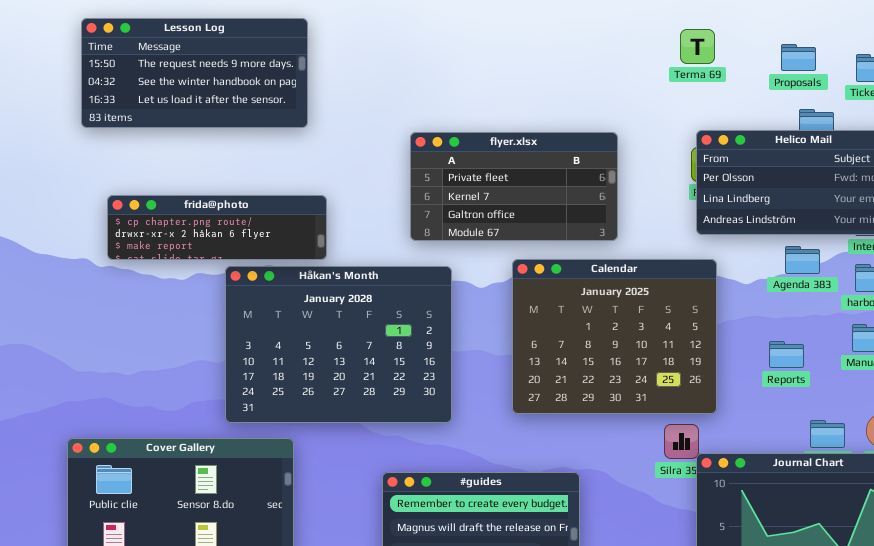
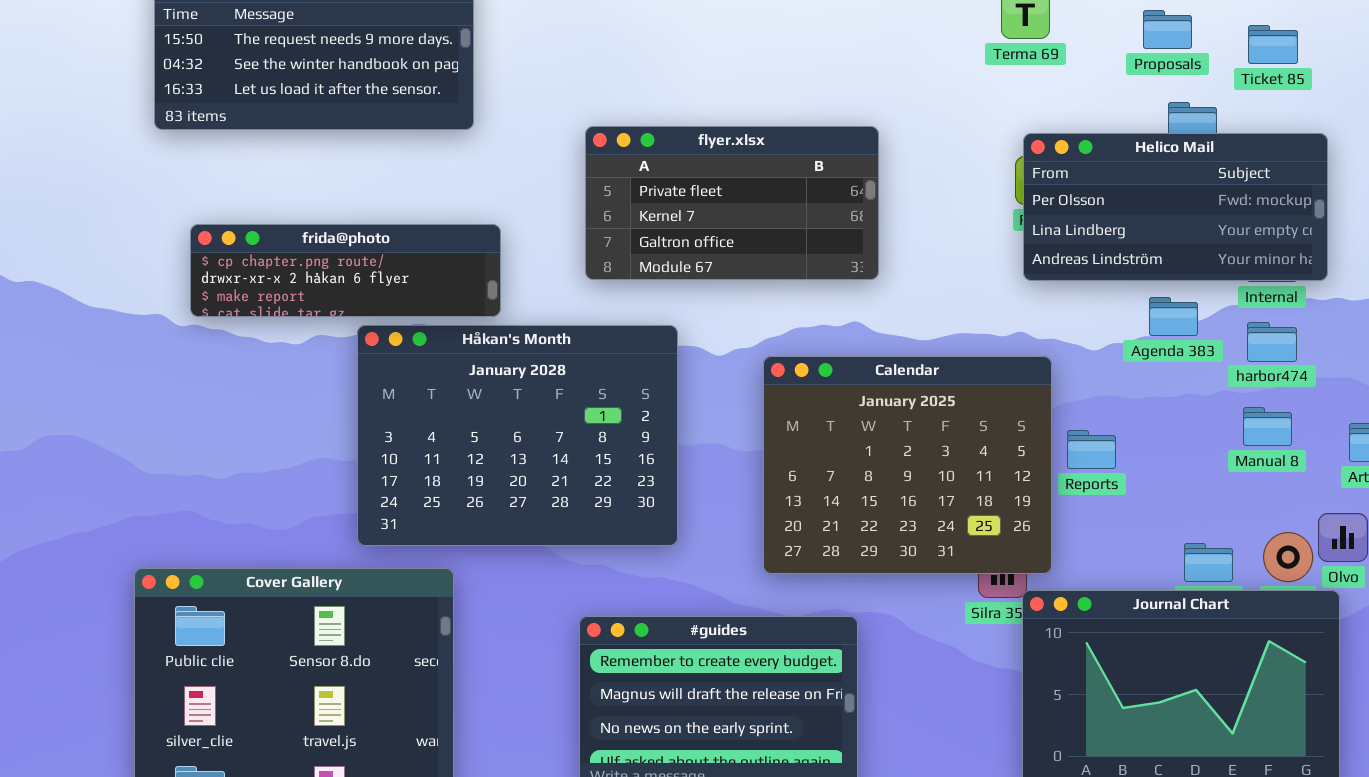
flyer.xlsx: [410,132,618,241] -> [585,126,879,280], moved
Calendar: [512,259,717,414] -> [763,356,1052,574], moved
Reports: [769,341,804,368] -> [1067,430,1116,469], moved

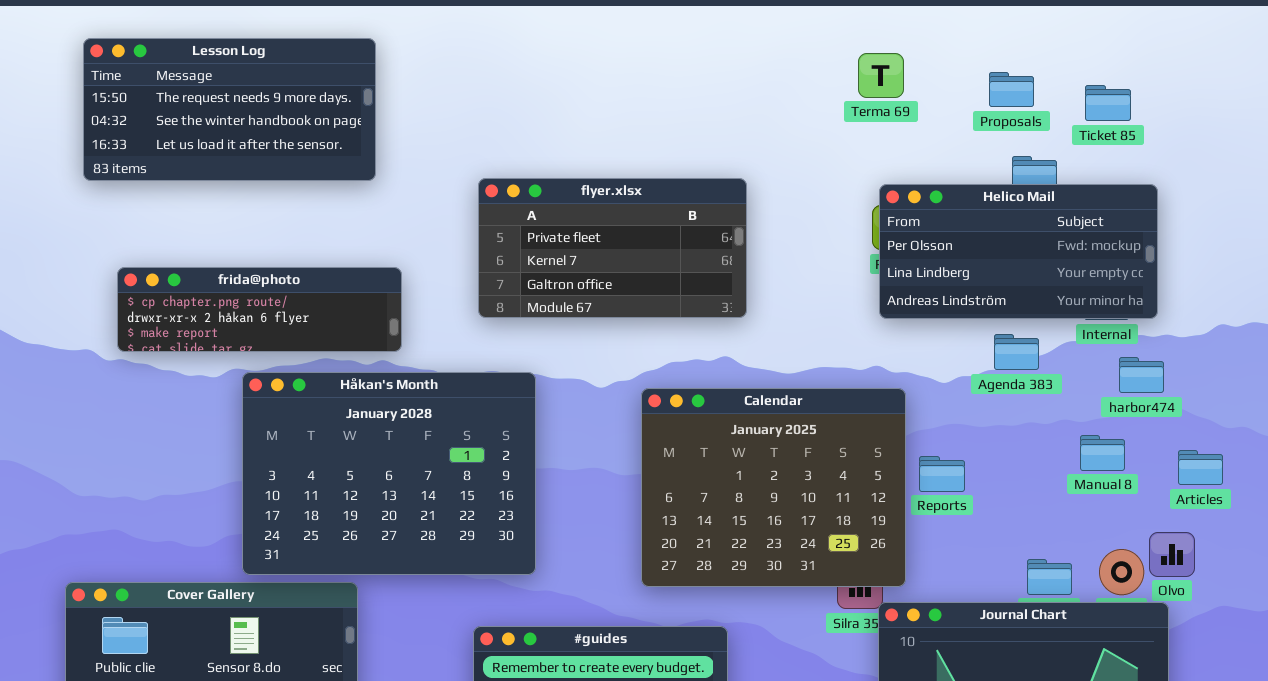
harbor474: [1247,322,1297,362] -> [1119,357,1164,393], moved
Håkan's Month: [357,325,678,546] -> [242,372,536,575], moved

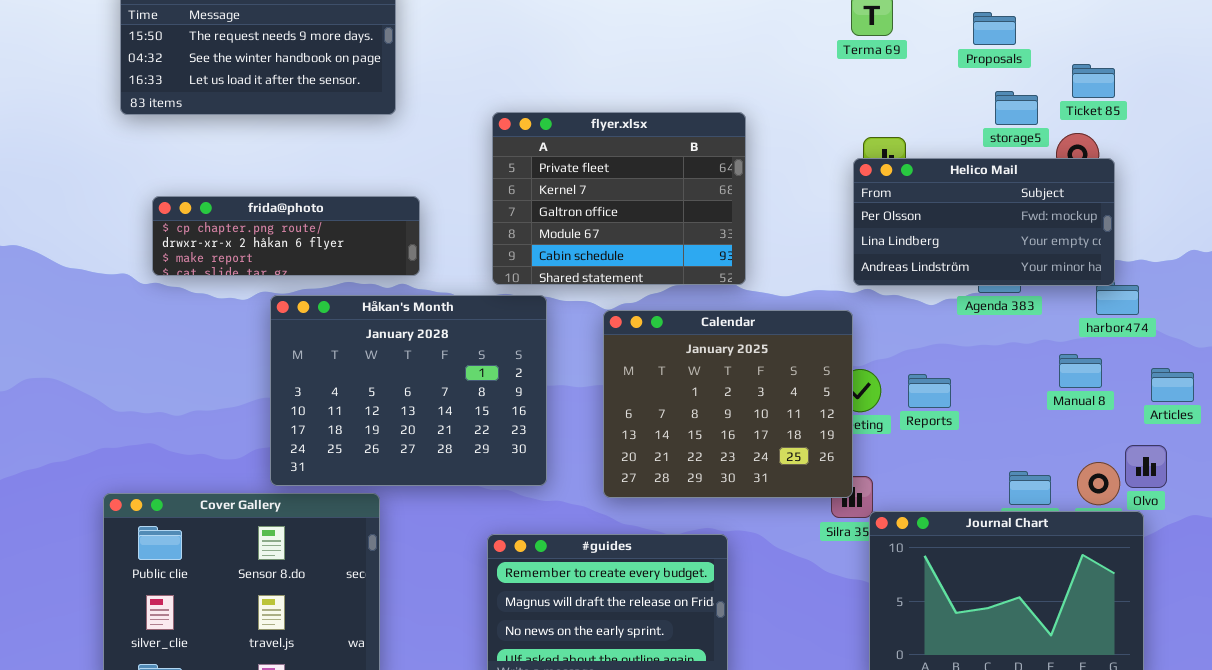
Ticket 85: [1085,85,1131,121] -> [1072,64,1115,98], moved
flyer.xlsx: [478,178,747,318] -> [492,112,746,285], resized
Helico Mail: [879,184,1158,319] -> [853,158,1115,286], moved
Calendar: [641,388,906,587] -> [603,310,853,498], moved

